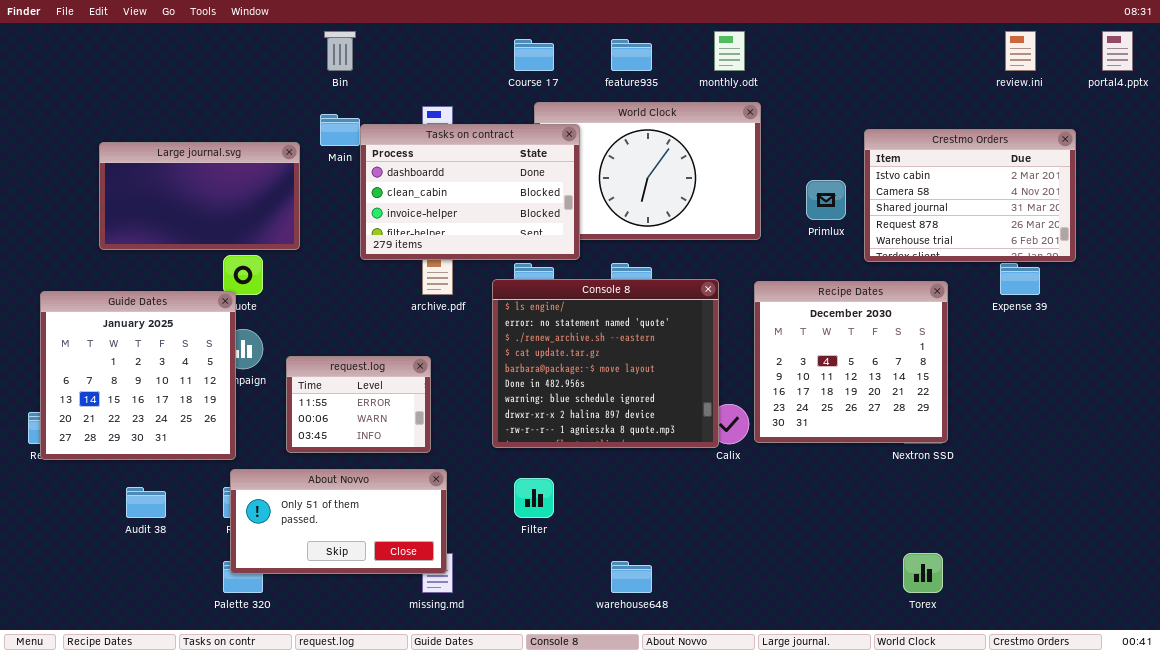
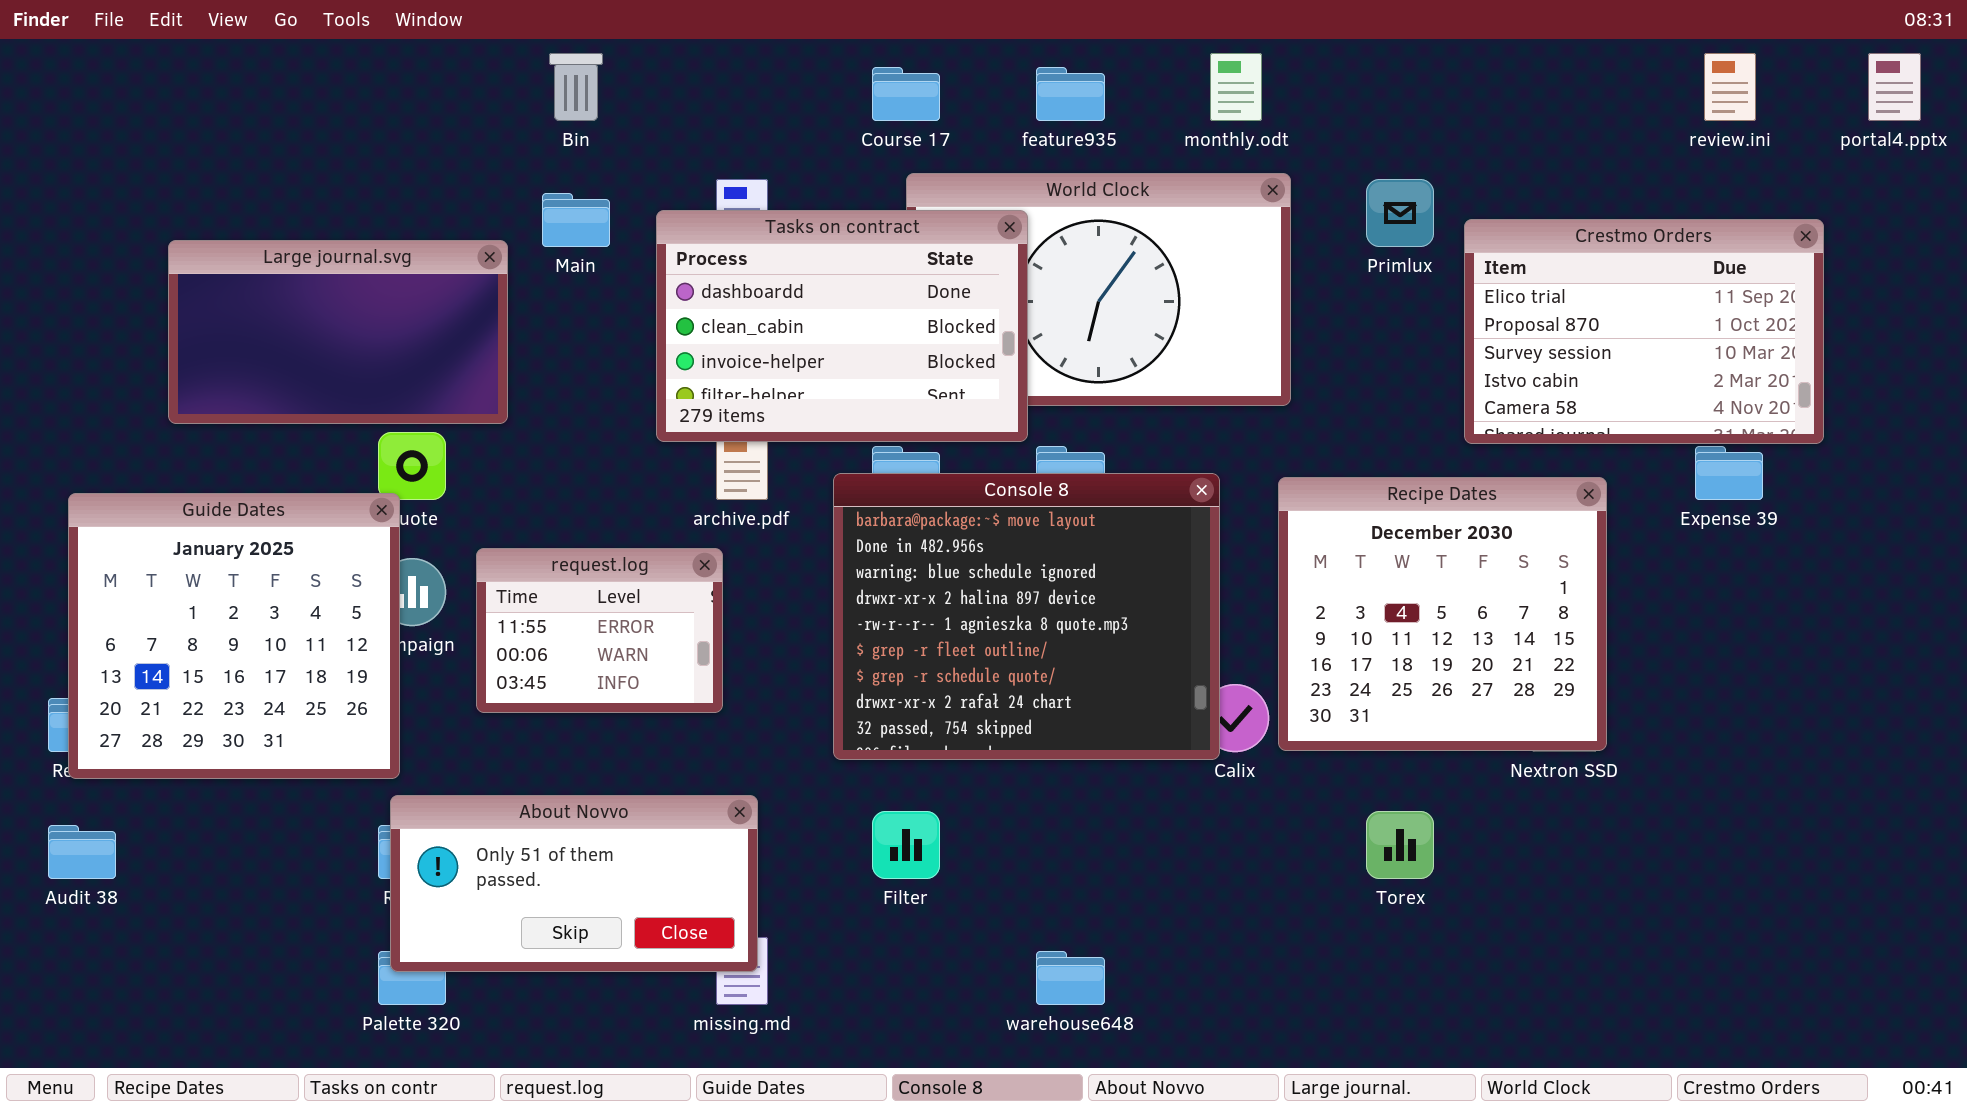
Tasks on contract: [360,124,580,260] -> [656,210,1028,442], moved
Crestmo Orders: [864,129,1076,262] -> [1464,219,1824,444], scrolled up 3 rows
Primlux: [806,180,846,220] -> [1366,179,1434,247], moved
Console 8: [492,279,719,448] -> [833,473,1220,760], scrolled down 4 rows
request.log: [286,356,431,453] -> [476,548,723,713], moved
Audit 38: [126,487,166,518] -> [48,825,116,879], moved
Torex: [903,553,943,593] -> [1366,811,1434,879], moved

